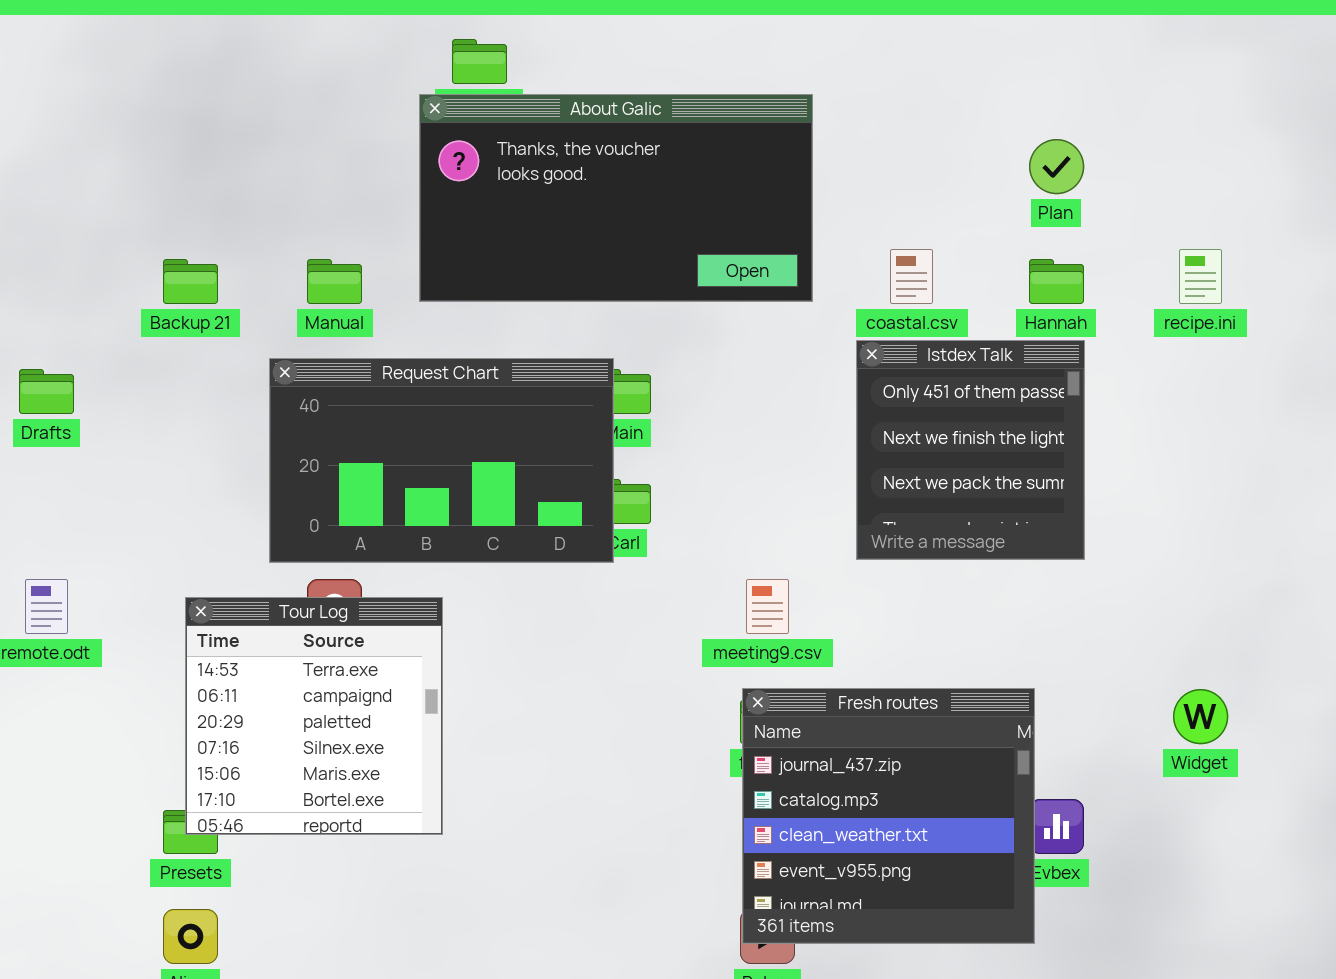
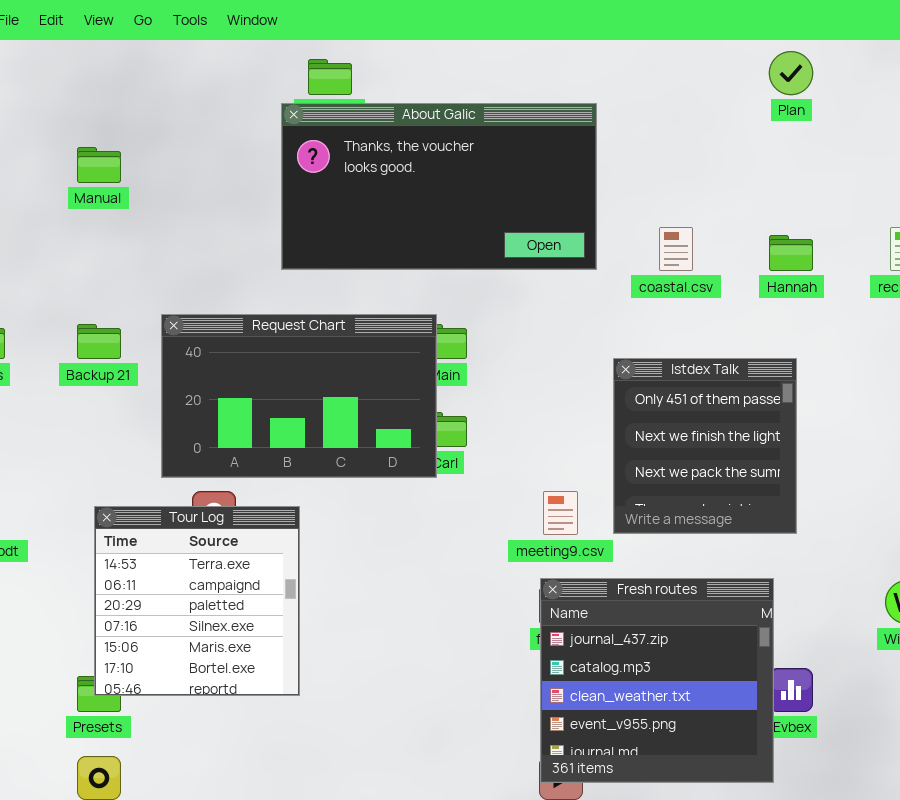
Plan: [1029,139,1084,194] -> [769,51,813,95], moved
Backup 21: [163,259,218,304] -> [77,324,121,359], moved
Manual: [307,259,362,304] -> [77,147,121,183], moved
Istdex Talk: [856,340,1085,560] -> [613,358,797,534], moved

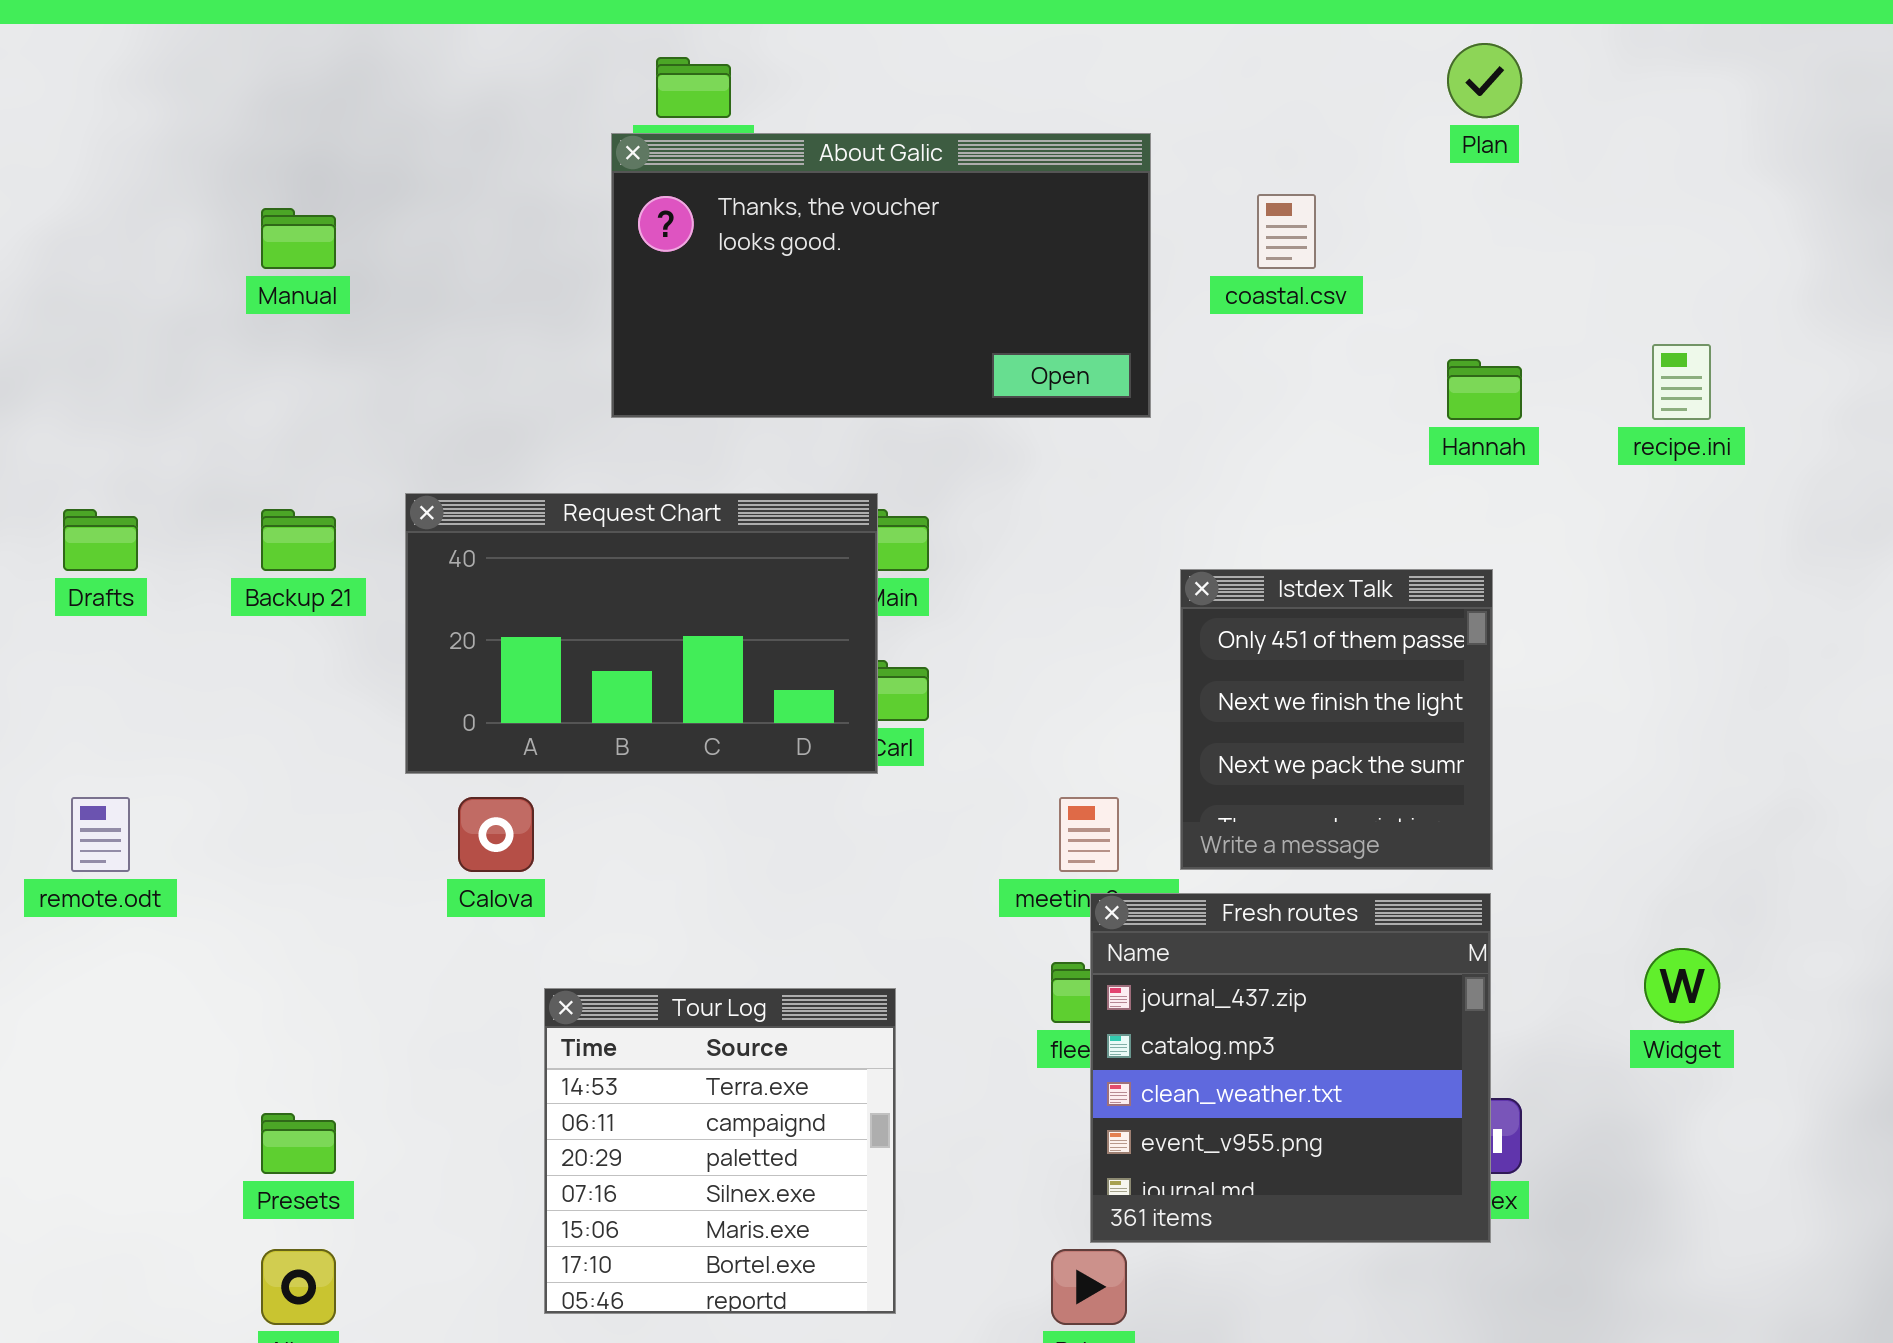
coastal.csv: [659,227,693,271] -> [1257,194,1316,269], moved
Tour Log: [94,506,300,696] -> [544,988,896,1314], moved
Fresh routes: [540,578,774,783] -> [1090,893,1491,1243], moved

